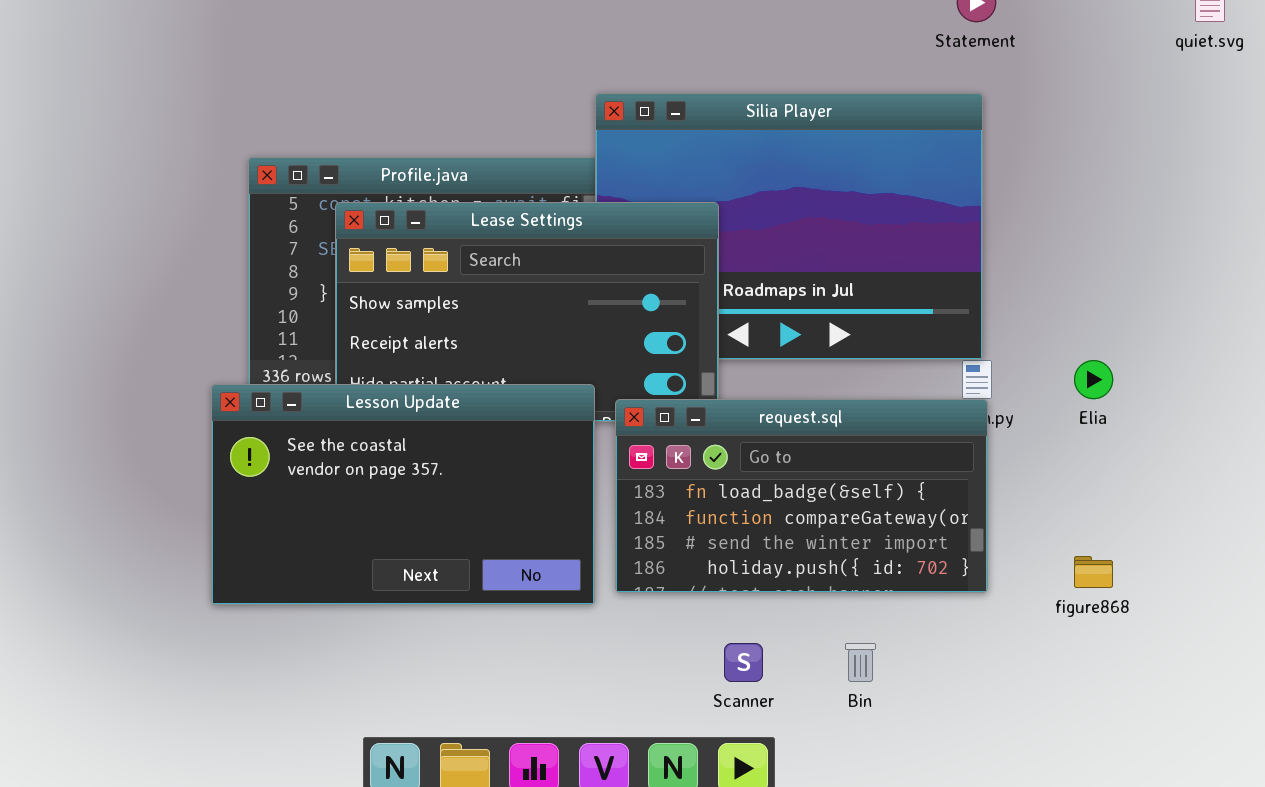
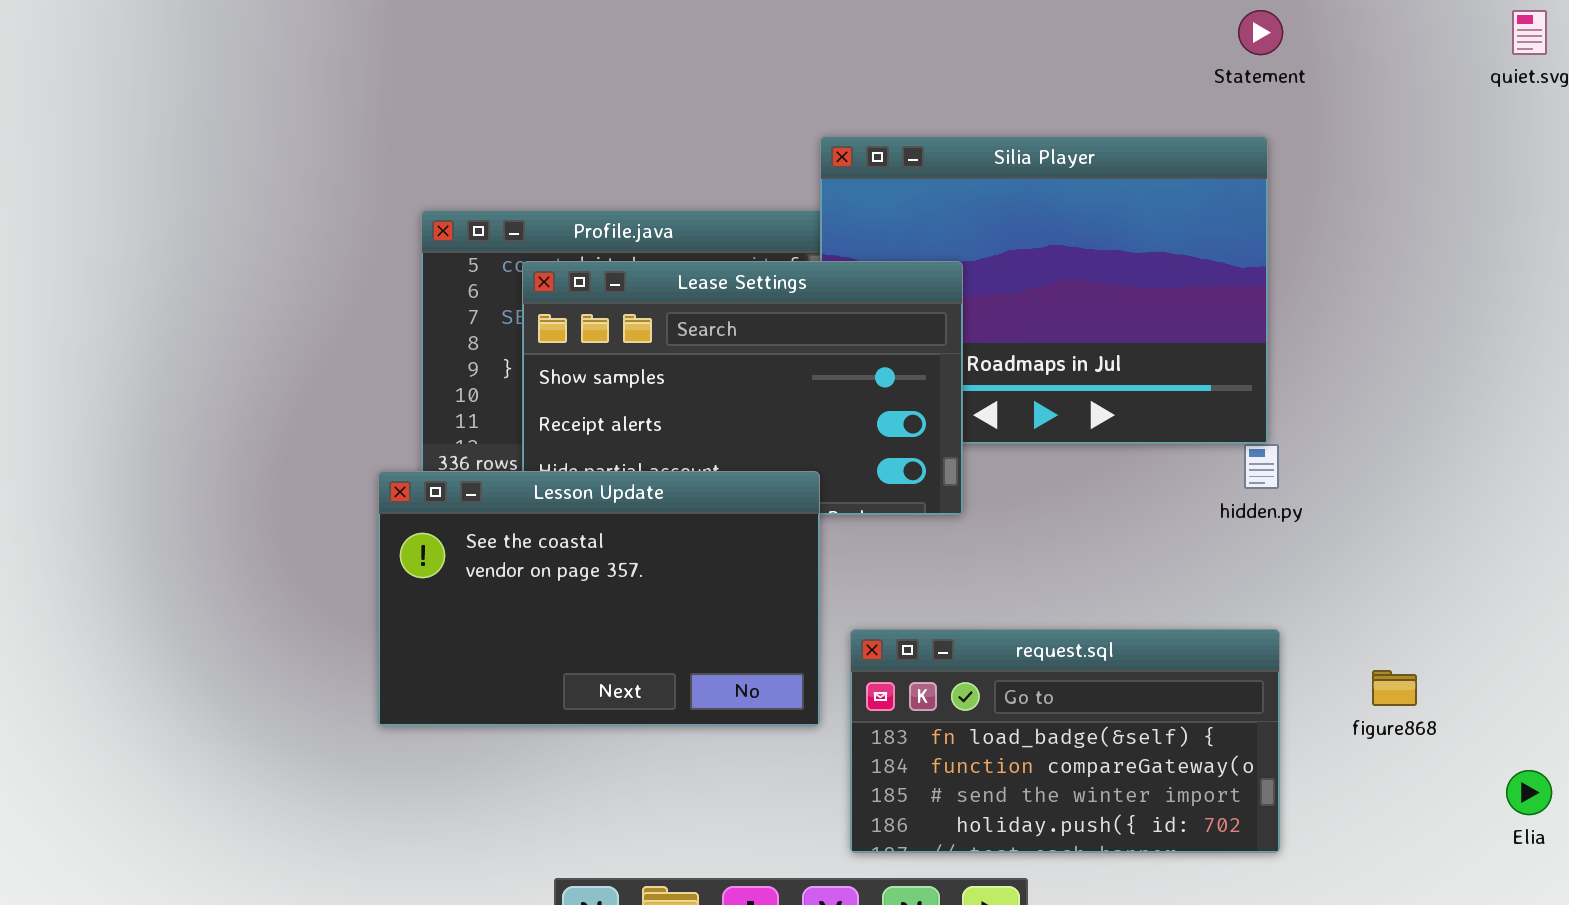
Elia: [1074,360,1113,399] -> [1506,770,1552,815], moved
request.sql: [615,399,988,593] -> [850,629,1280,853], moved

